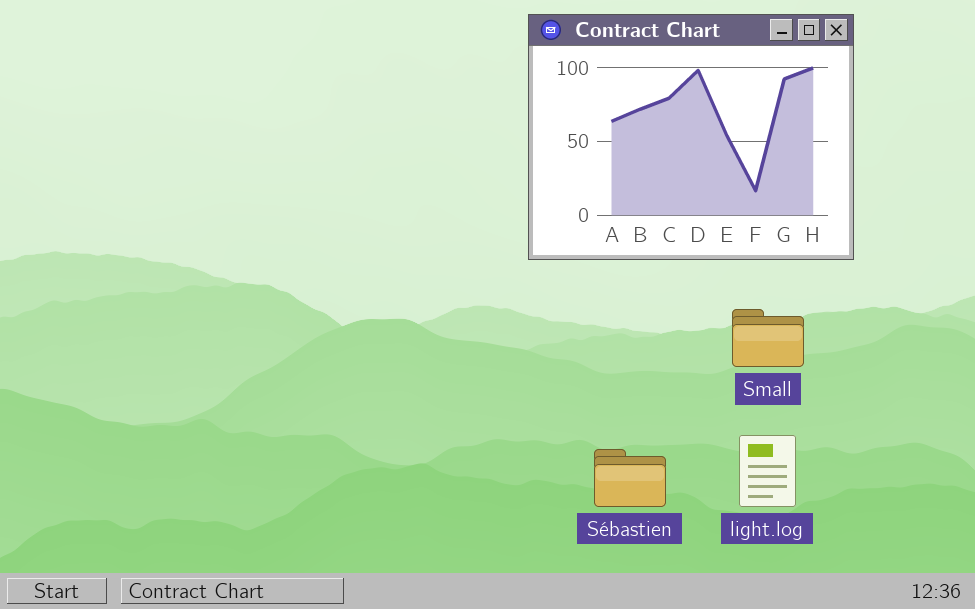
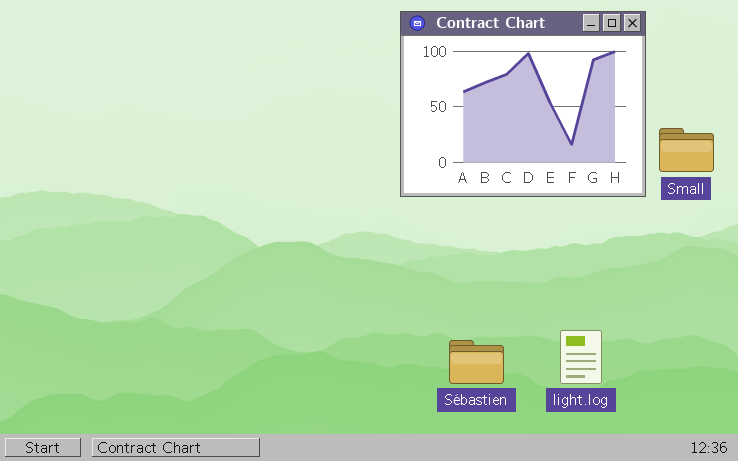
Small: [732,309,804,367] -> [659,128,714,172], moved

